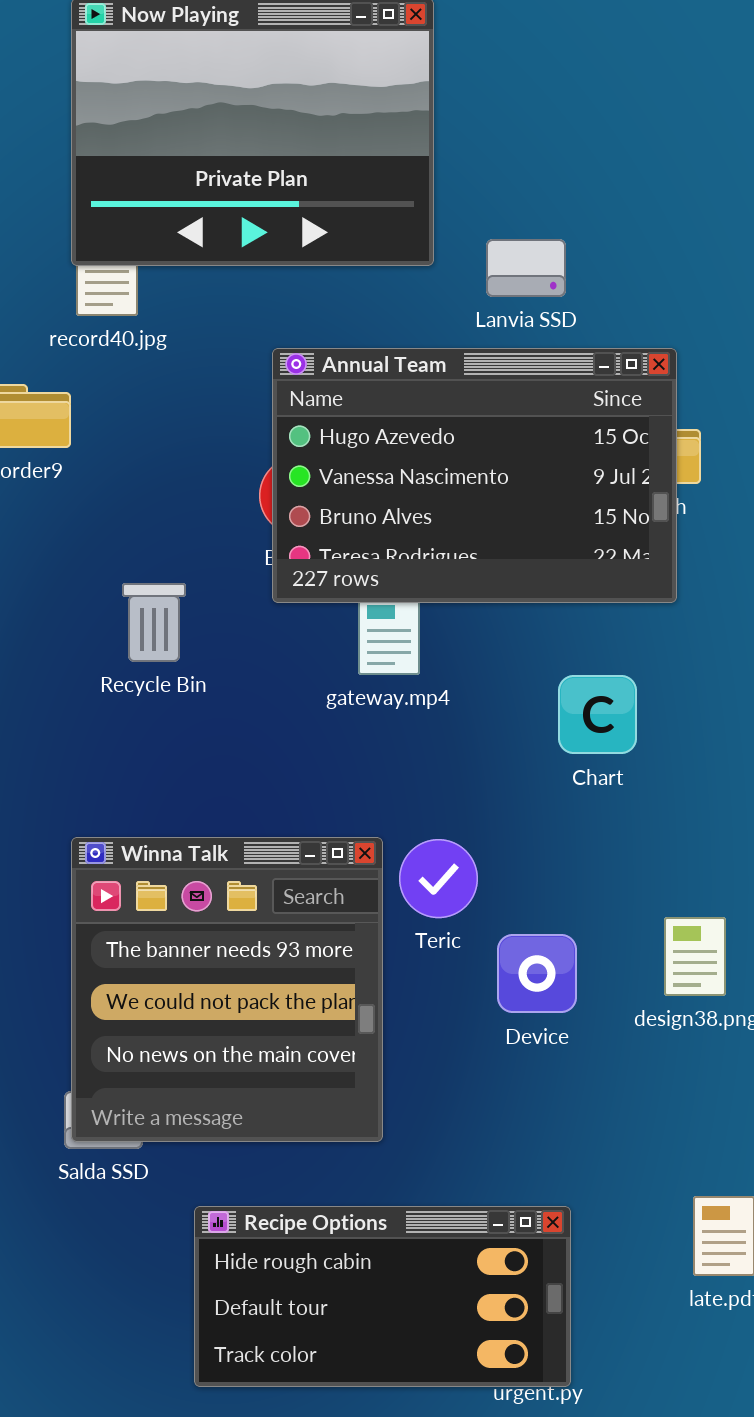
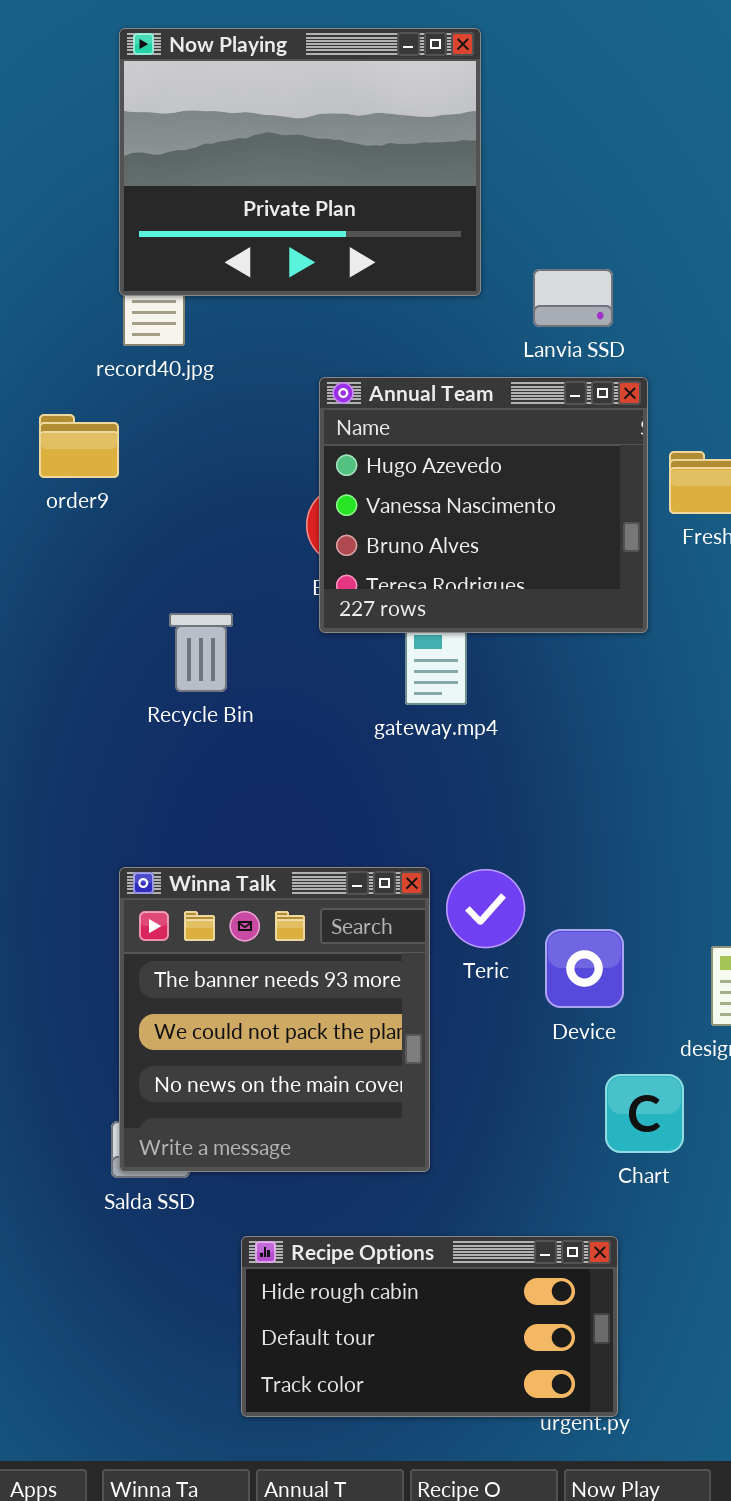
Annual Team: [272,348,677,603] -> [319,377,648,633], resized
Chart: [558,675,637,754] -> [605,1074,684,1153], moved
Device: [497,934,577,1013] -> [545,929,624,1008], moved

